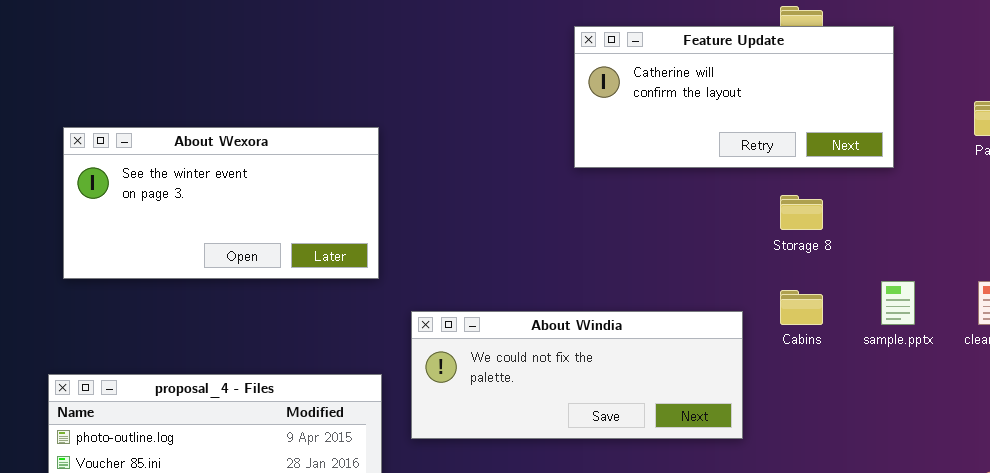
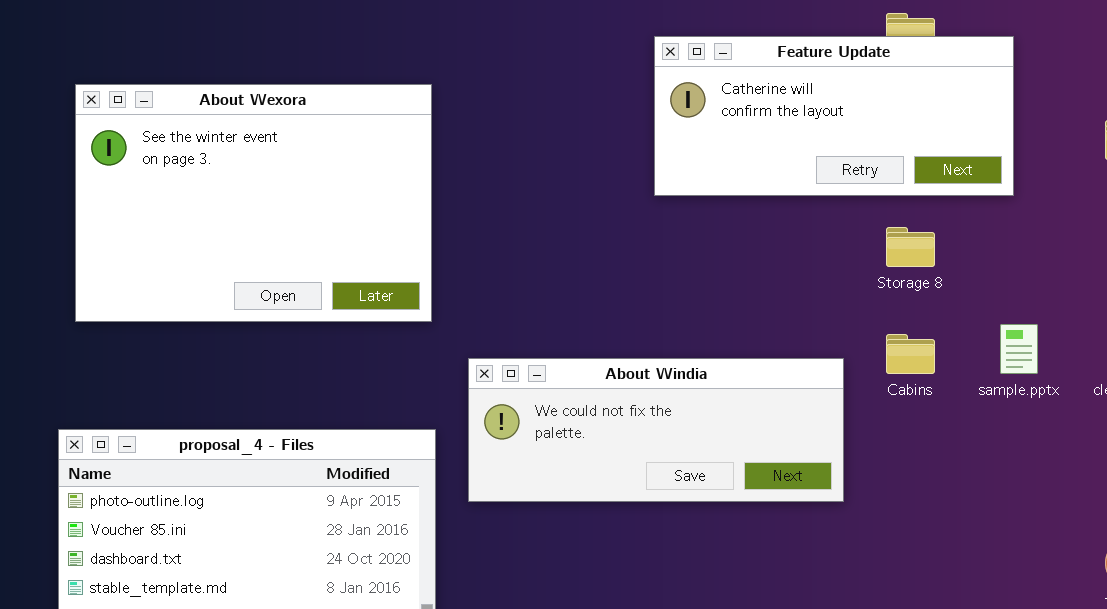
About Wexora: [63,127,379,279] -> [75,84,432,322], resized

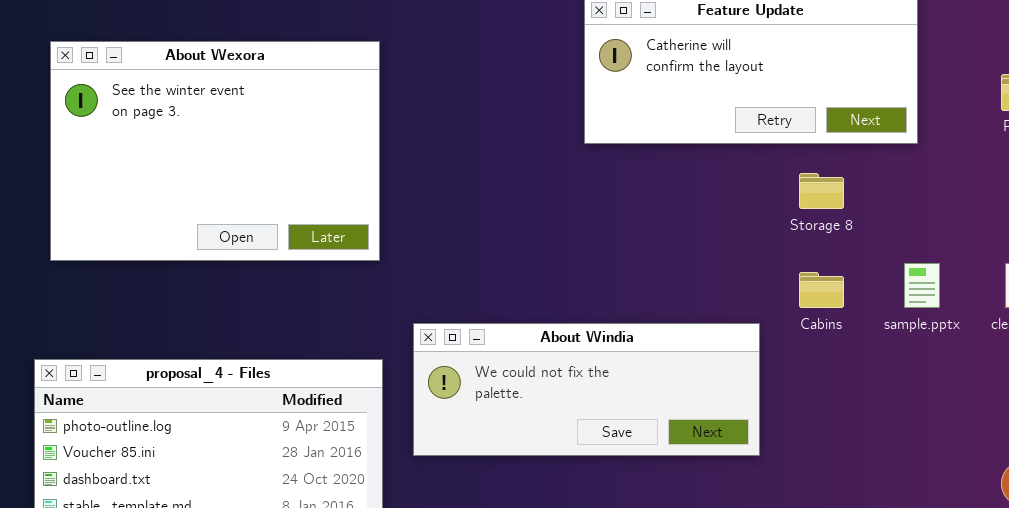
About Windia: [468,358,844,502] -> [413,323,760,456], moved

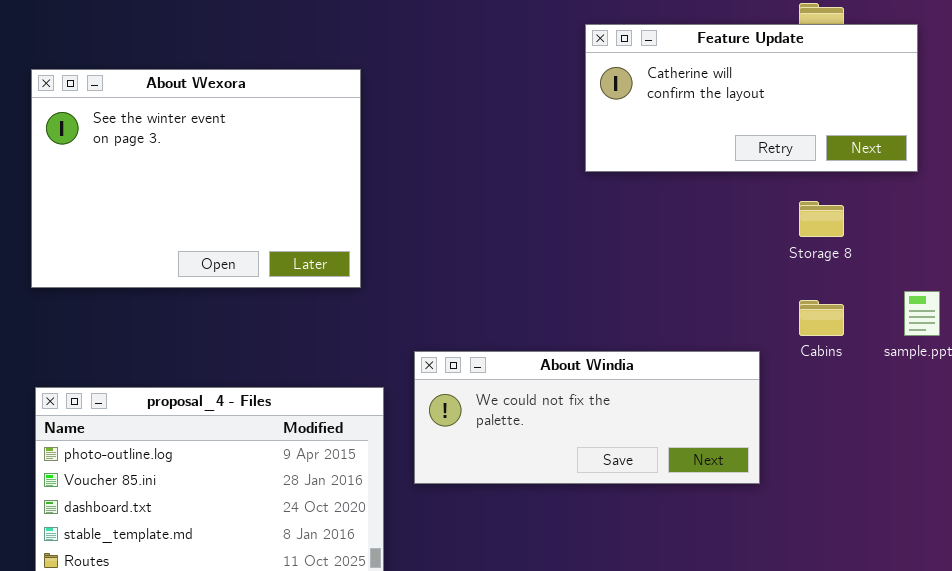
About Wexora: [50,41,380,261] -> [31,69,361,288], moved

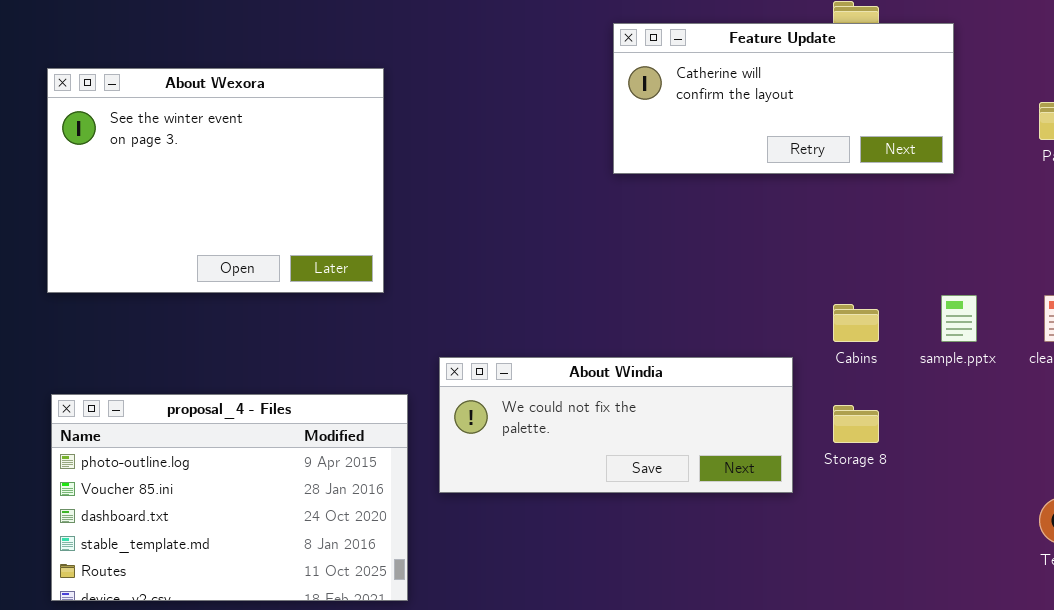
Storage 8: [799,201,844,237] -> [833,405,879,443], moved

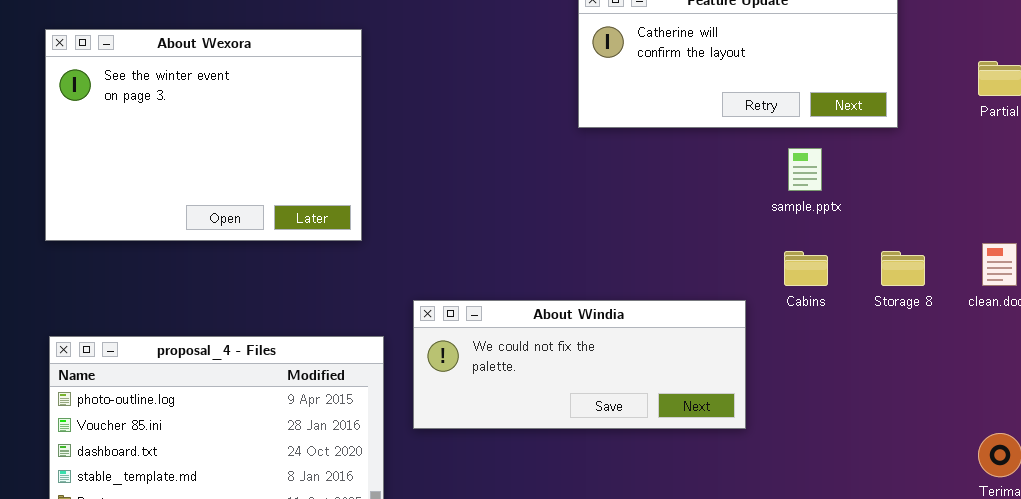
sample.pptx: [941,295,977,342] -> [788,148,822,191], moved
Storage 8: [833,405,879,443] -> [881,251,925,286], moved

